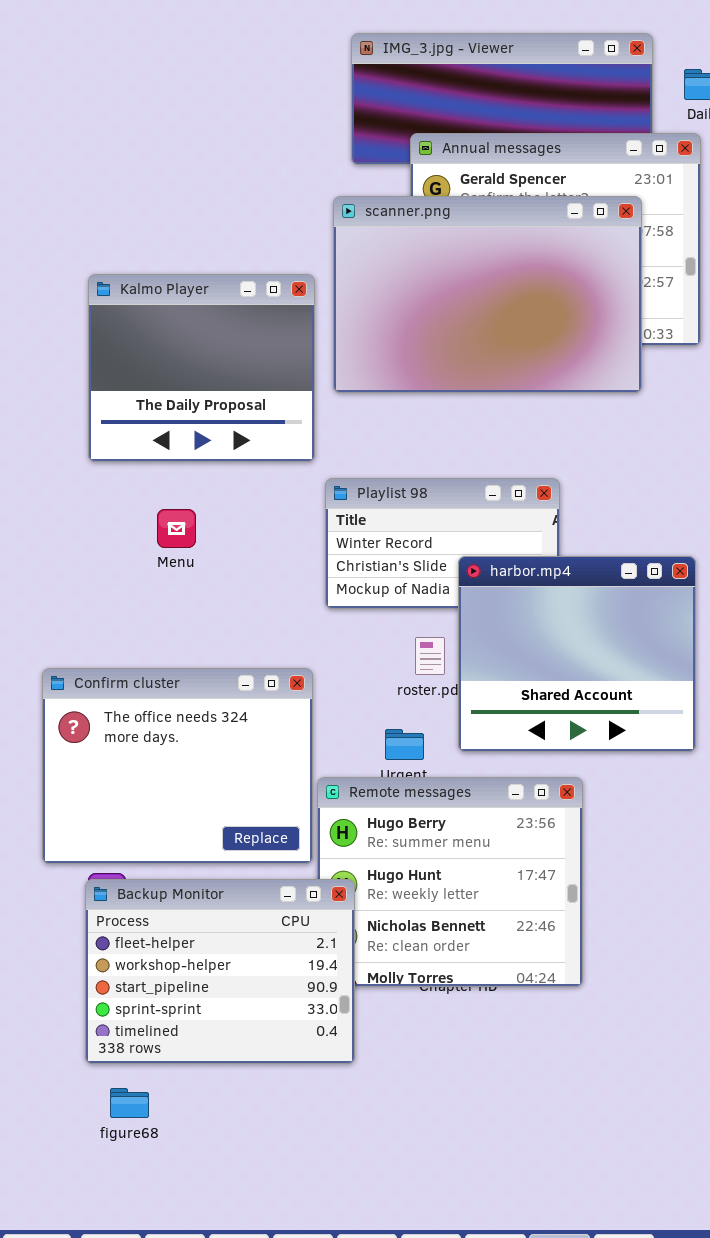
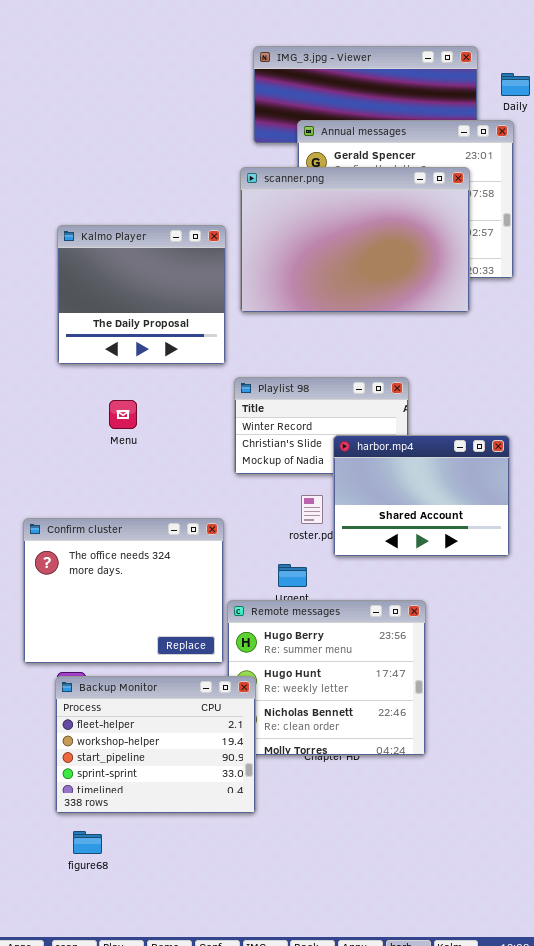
harbor.mp4: [458,556,696,752] -> [333,435,510,557], resized

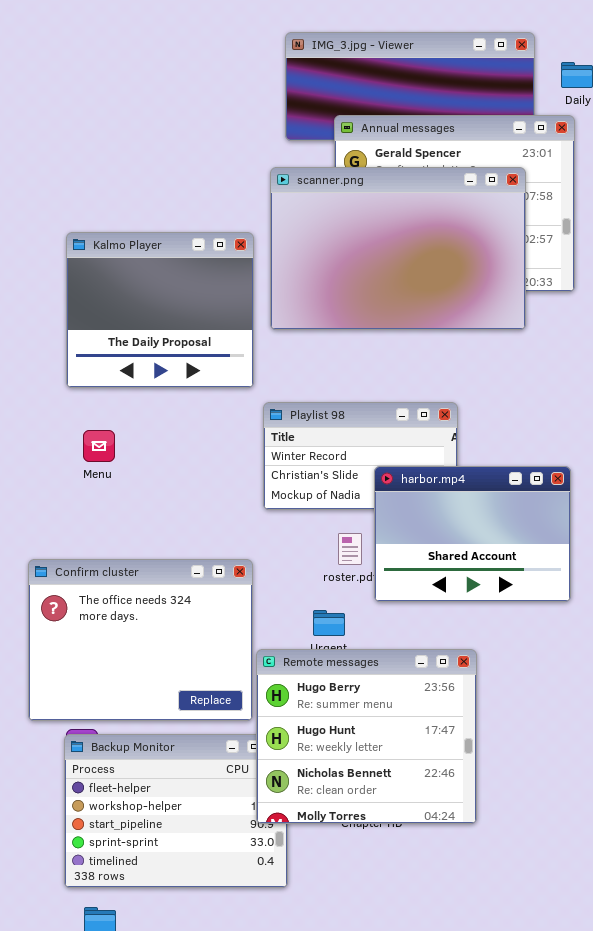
Menu: [109,400,137,429] -> [83,430,115,462], moved
Remote messages: [227,600,426,756] -> [256,649,477,824], raised

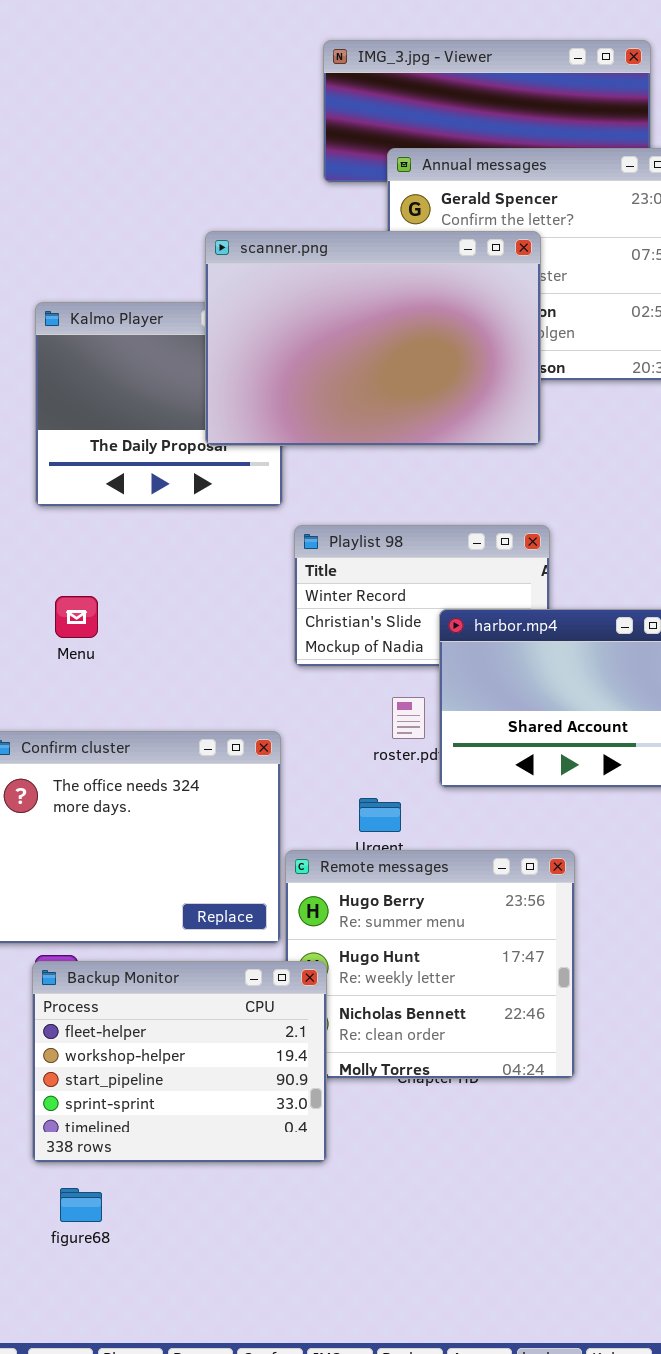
scanner.png: [270,167,526,330] -> [205,231,541,446], moved
Menu: [83,430,115,462] -> [55,596,98,638], moved
Backup Monitor: [64,734,288,888] -> [32,961,327,1163], raised

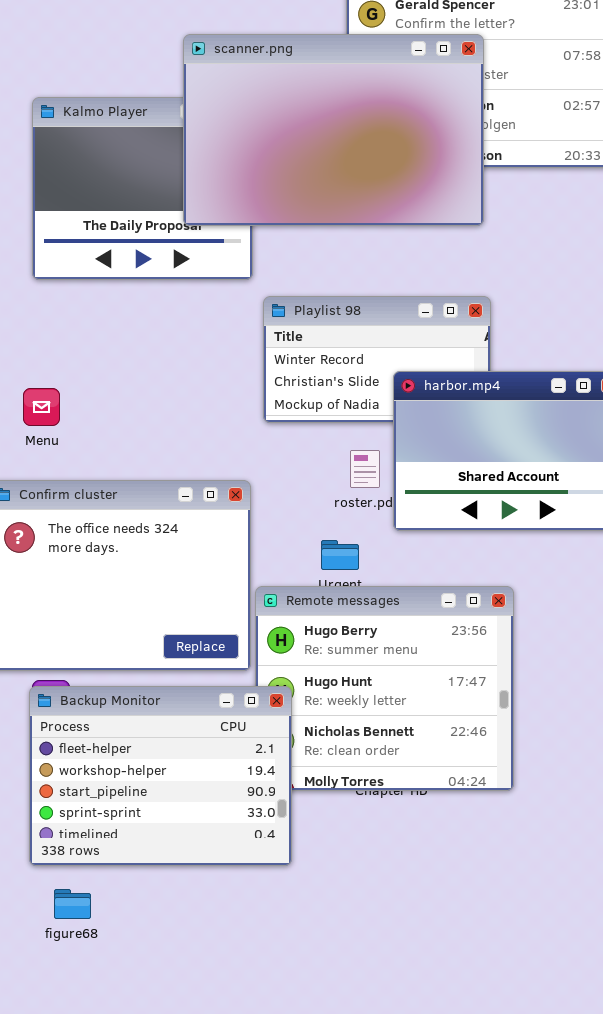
Menu: [55,596,98,638] -> [23,388,60,426], moved

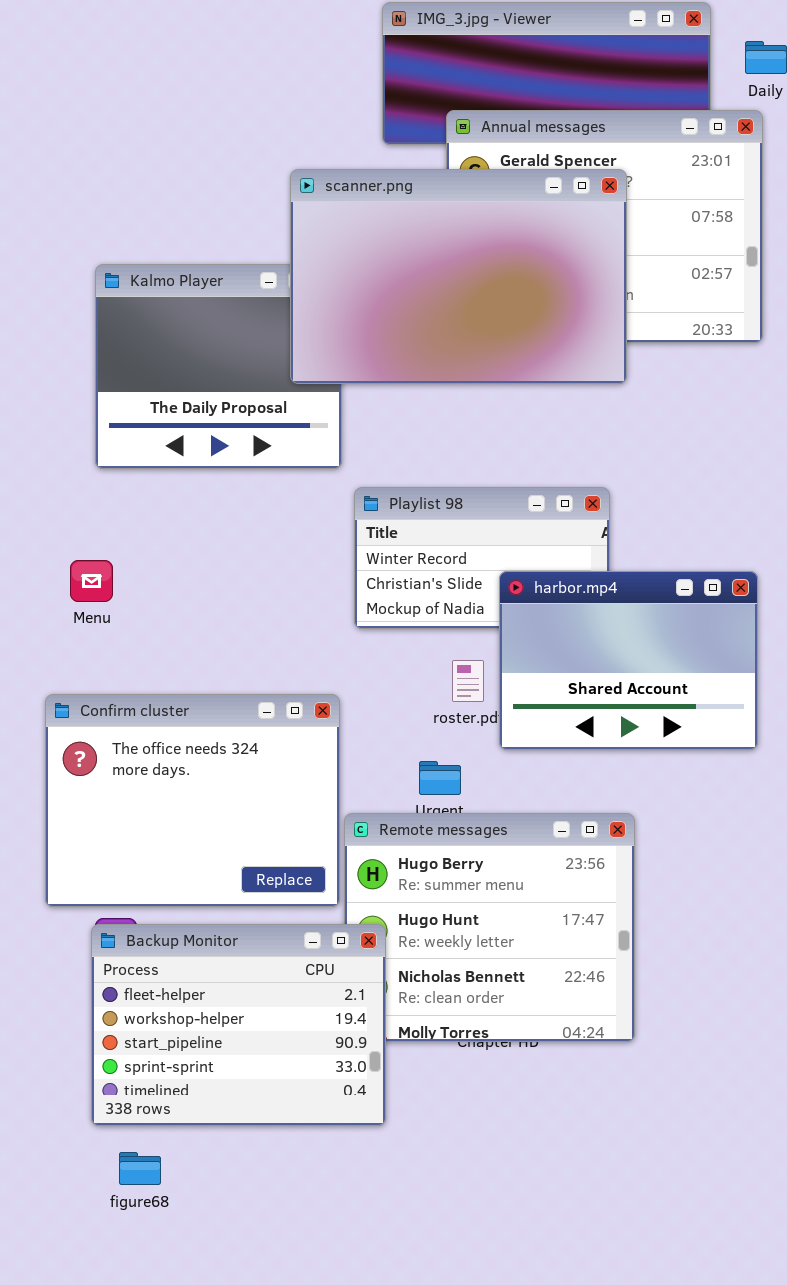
scanner.png: [183,34,484,226] -> [290,169,627,384], moved
Menu: [23,388,60,426] -> [70,560,113,602], moved

